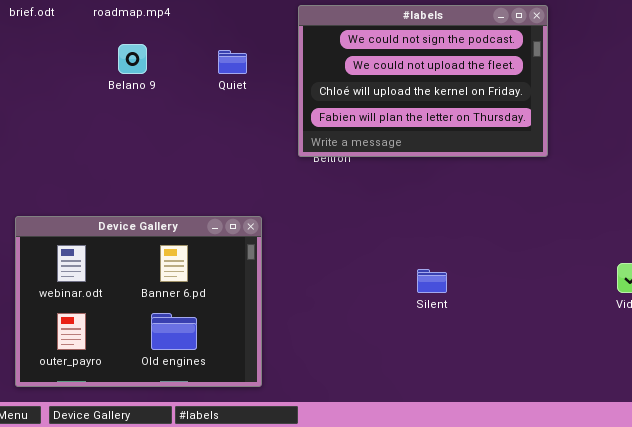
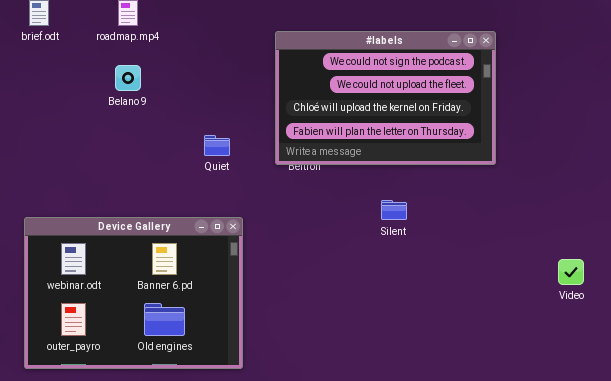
Quiet: [218,50,247,74] -> [204,135,230,156], moved
Silent: [417,269,447,293] -> [381,200,407,220], moved

